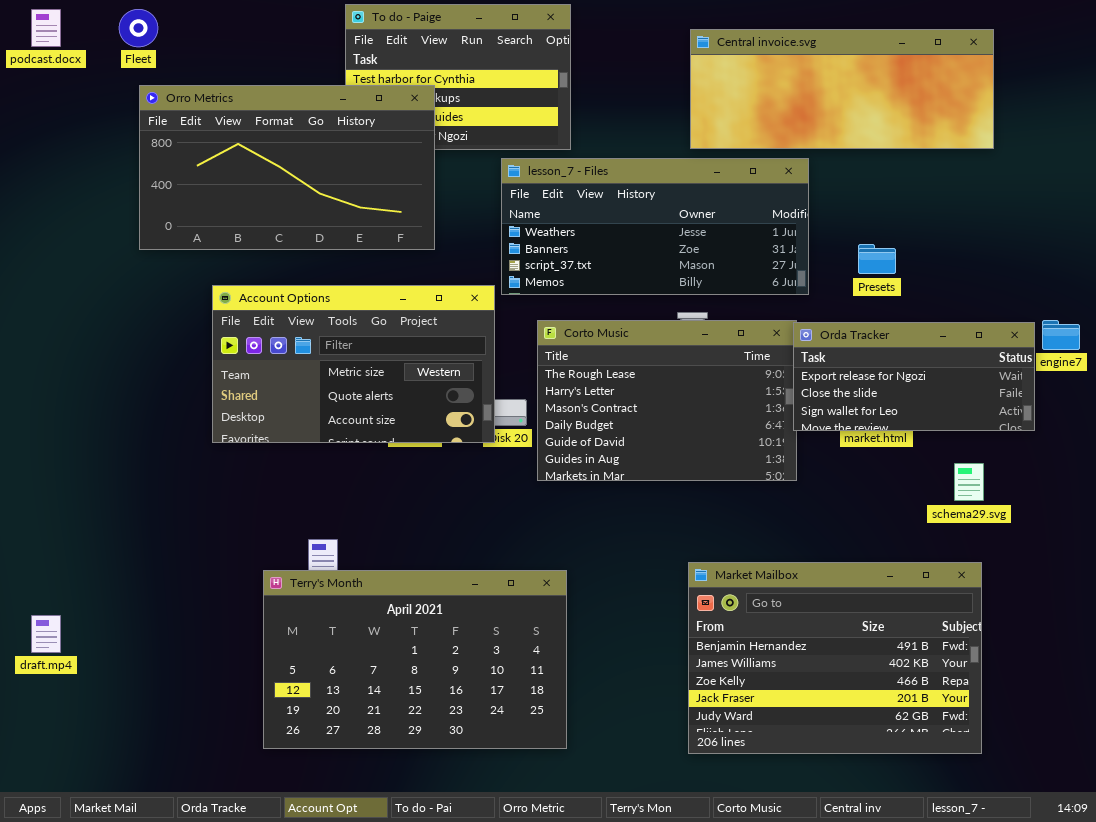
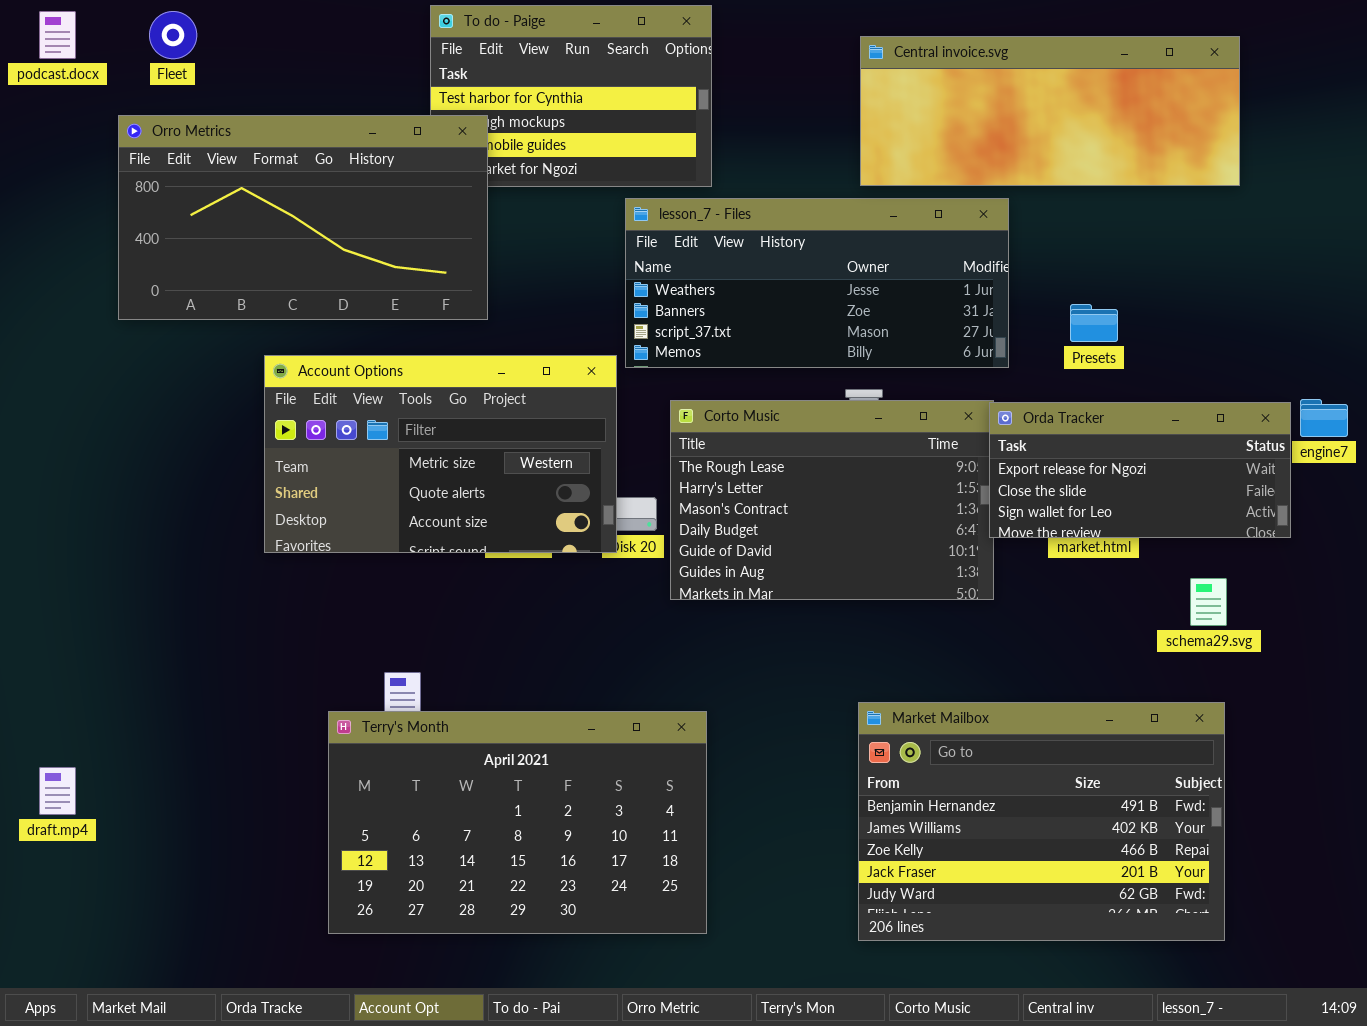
Orro Metrics: [139,85,435,250] -> [118,115,488,320], moved

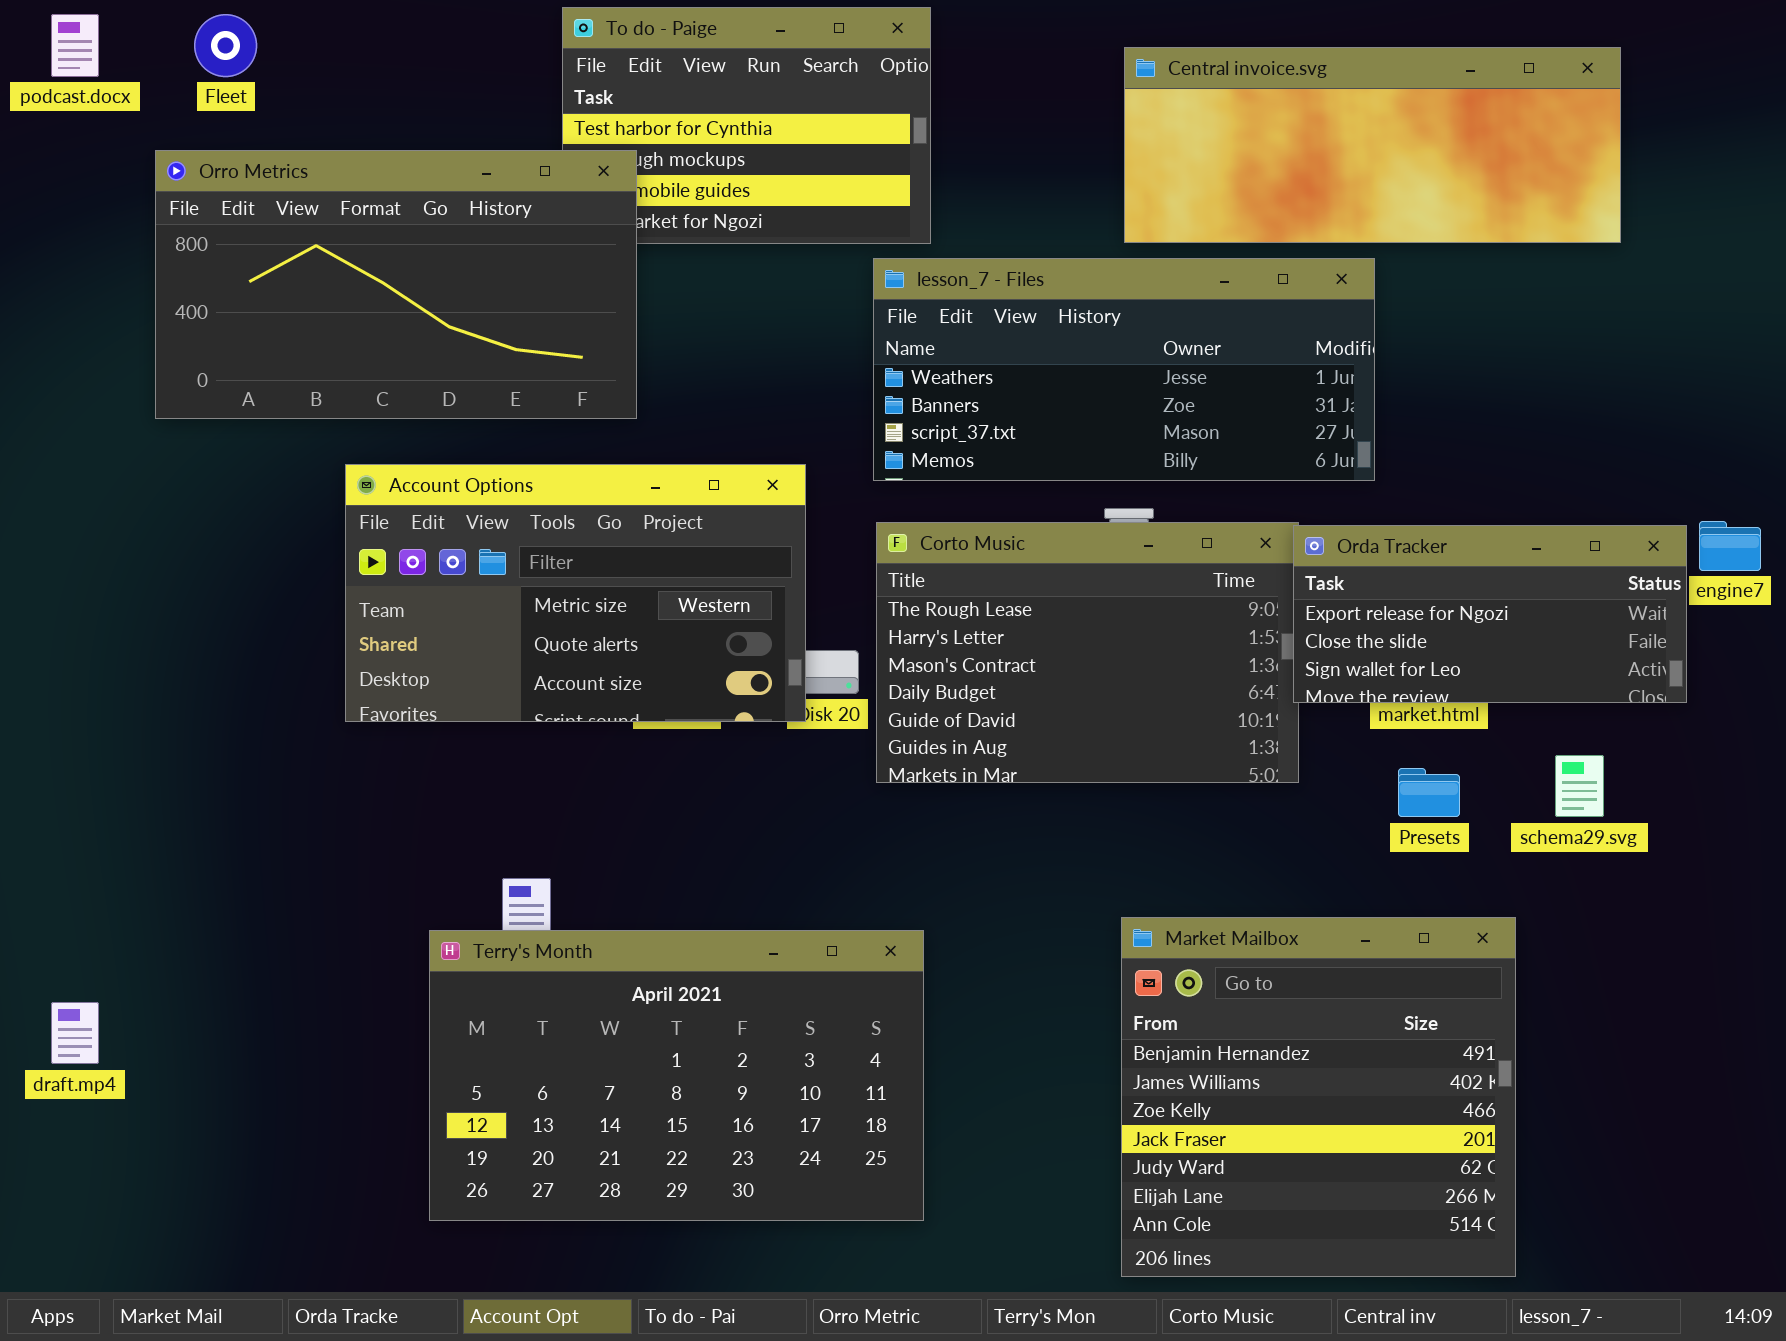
lesson_7 - Files: [625,198,1009,368] -> [873,258,1375,481], moved
Presets: [1070,304,1118,342] -> [1398,768,1460,817], moved
Market Mailbox: [858,702,1225,941] -> [1121,917,1516,1277], resized

